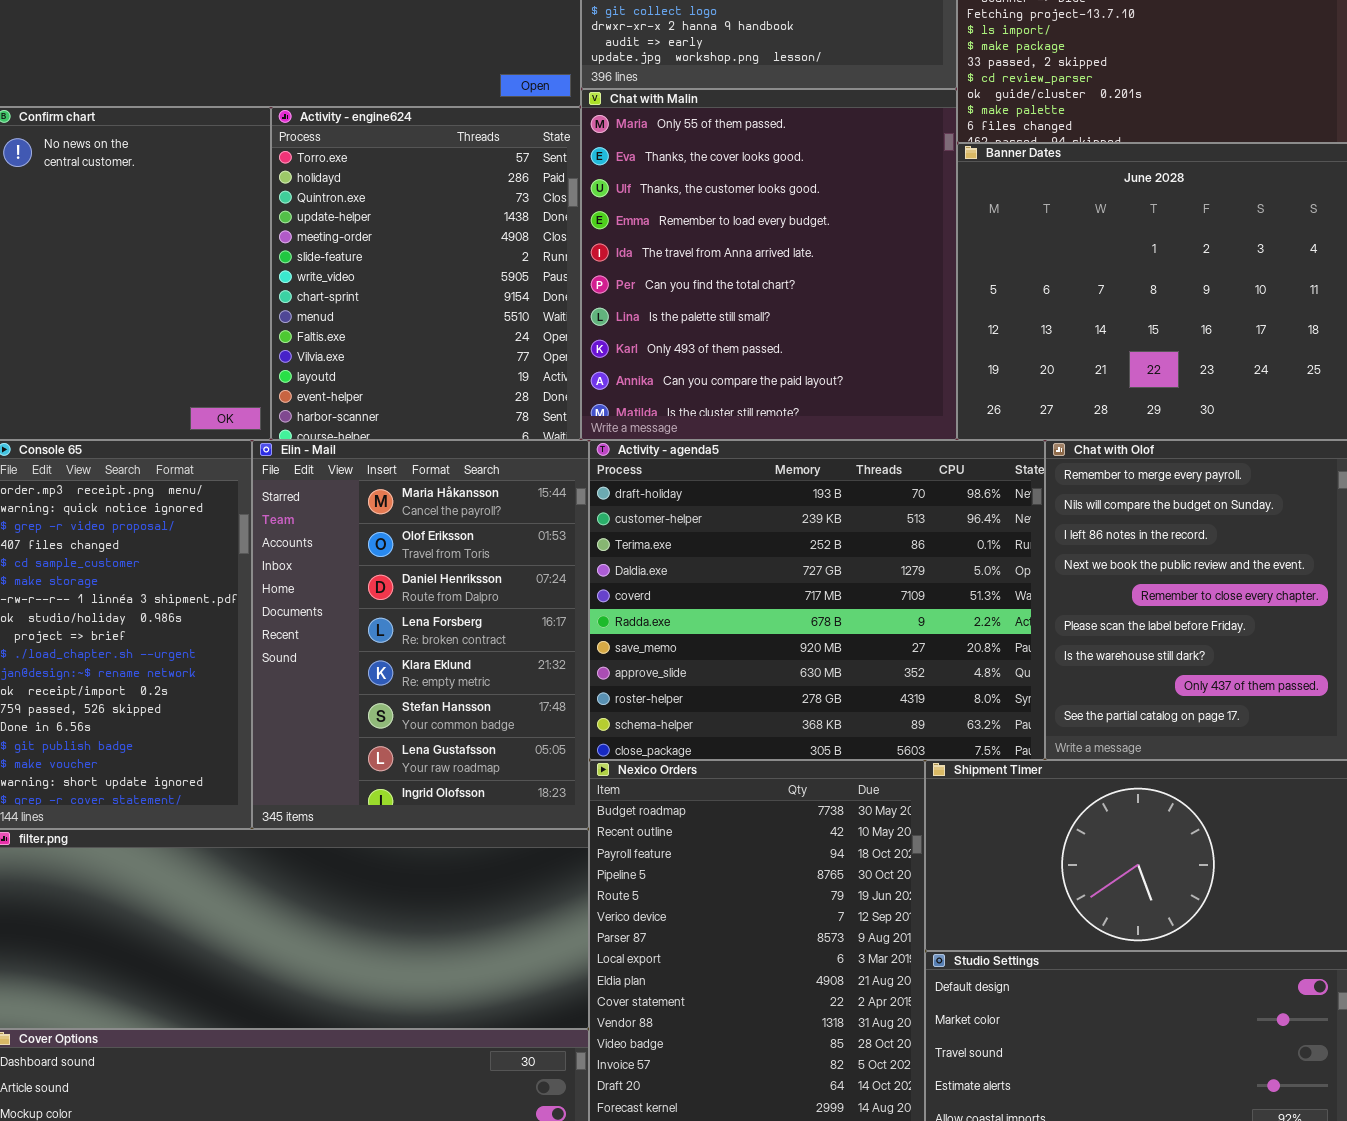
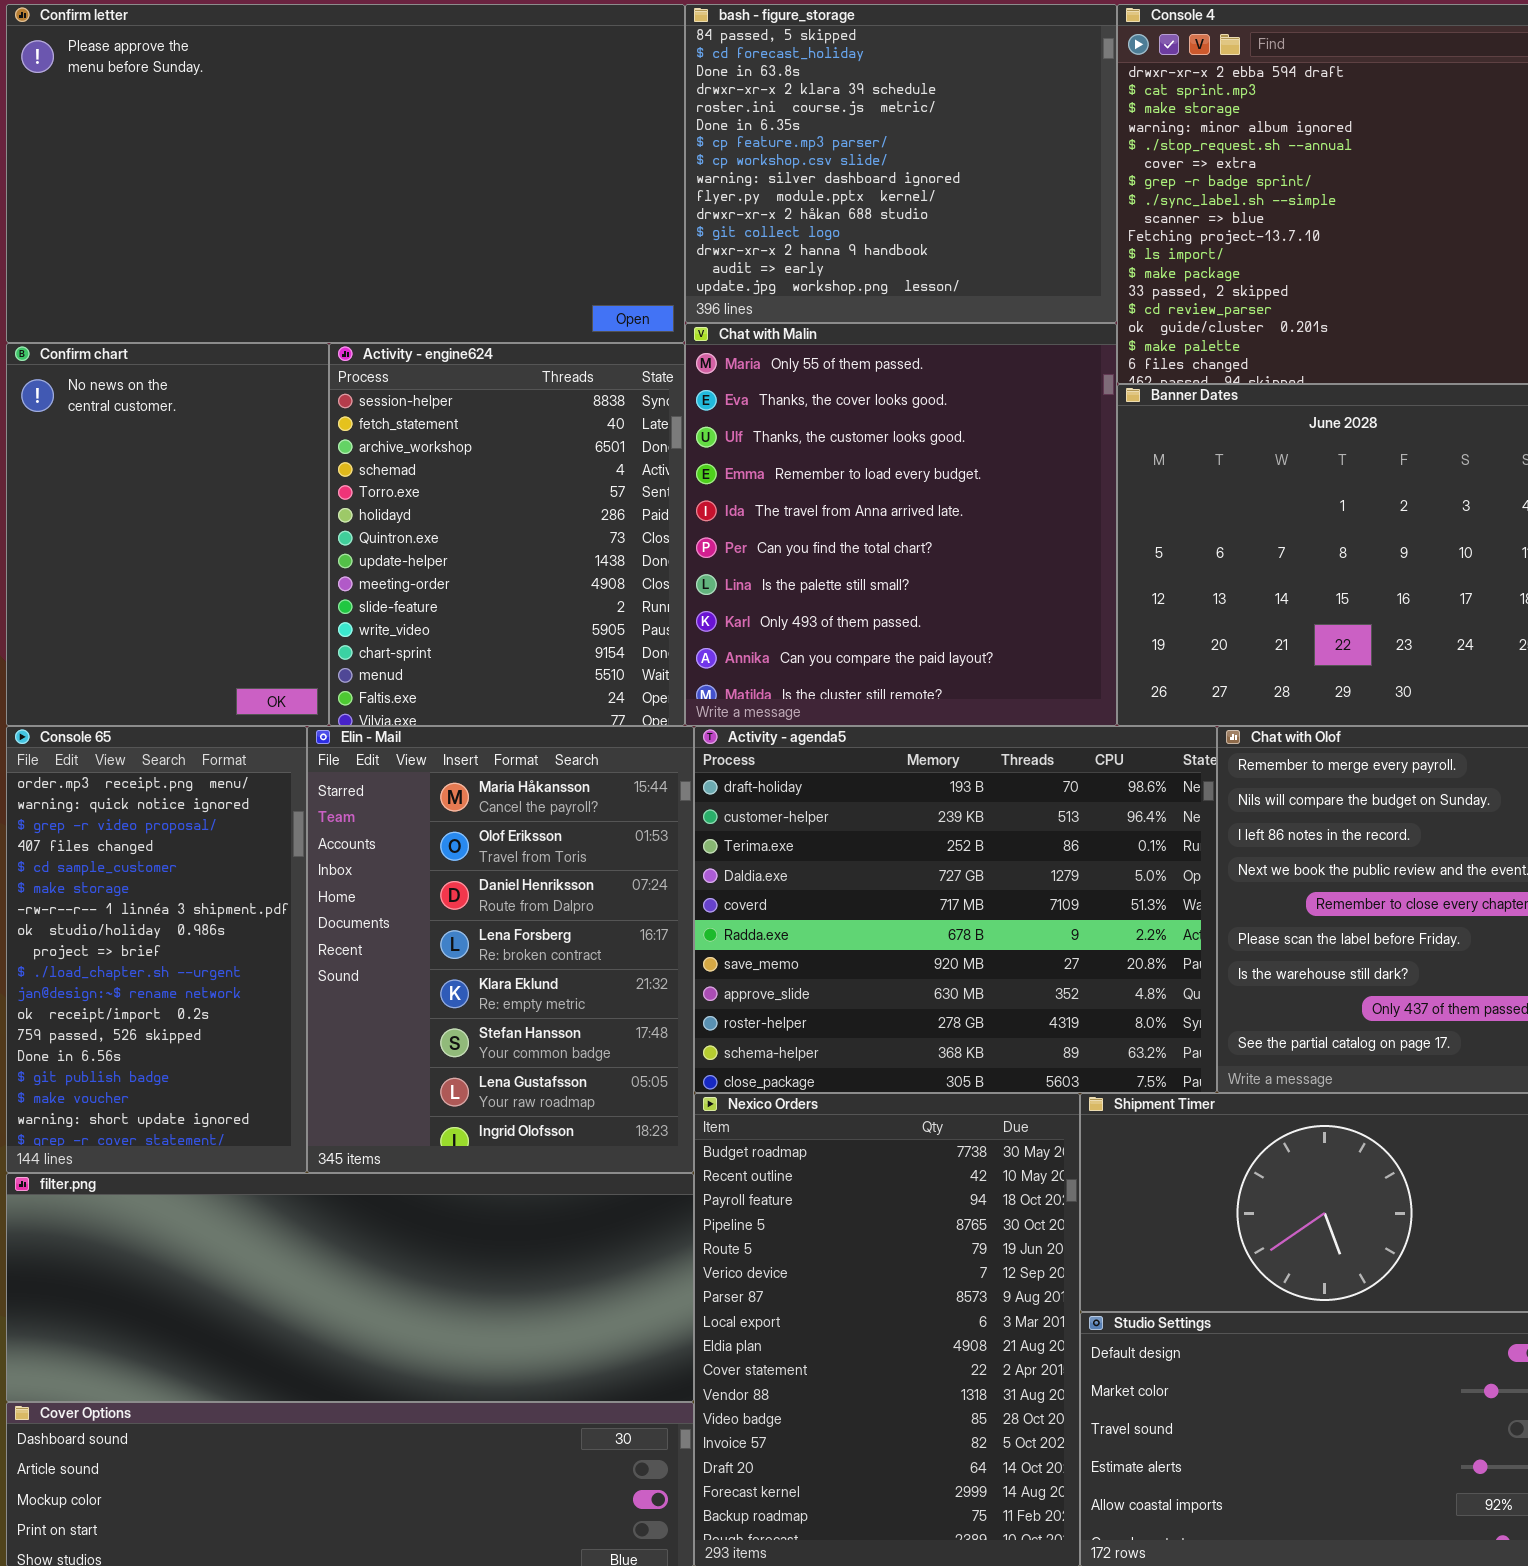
Activity - engine624: [271,107,581,440] -> [329,343,685,726], scrolled up 4 rows

